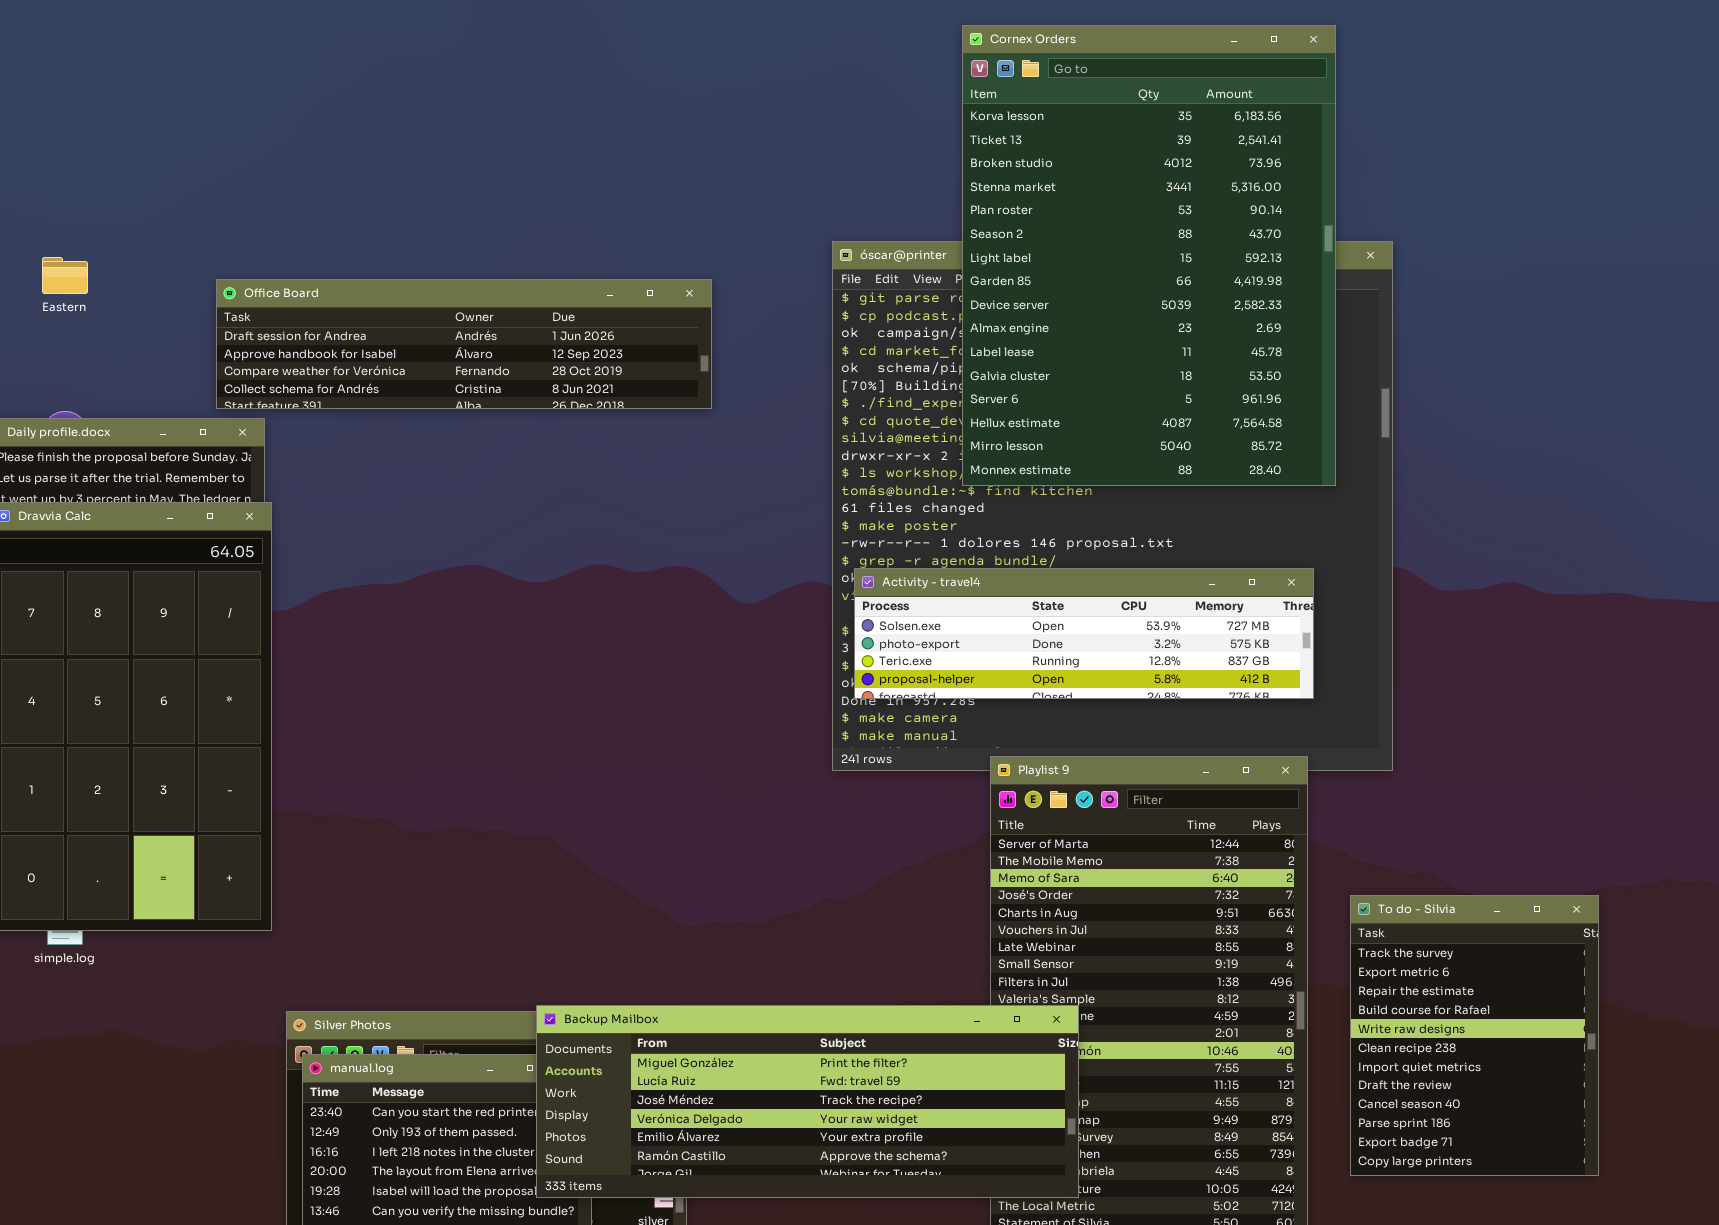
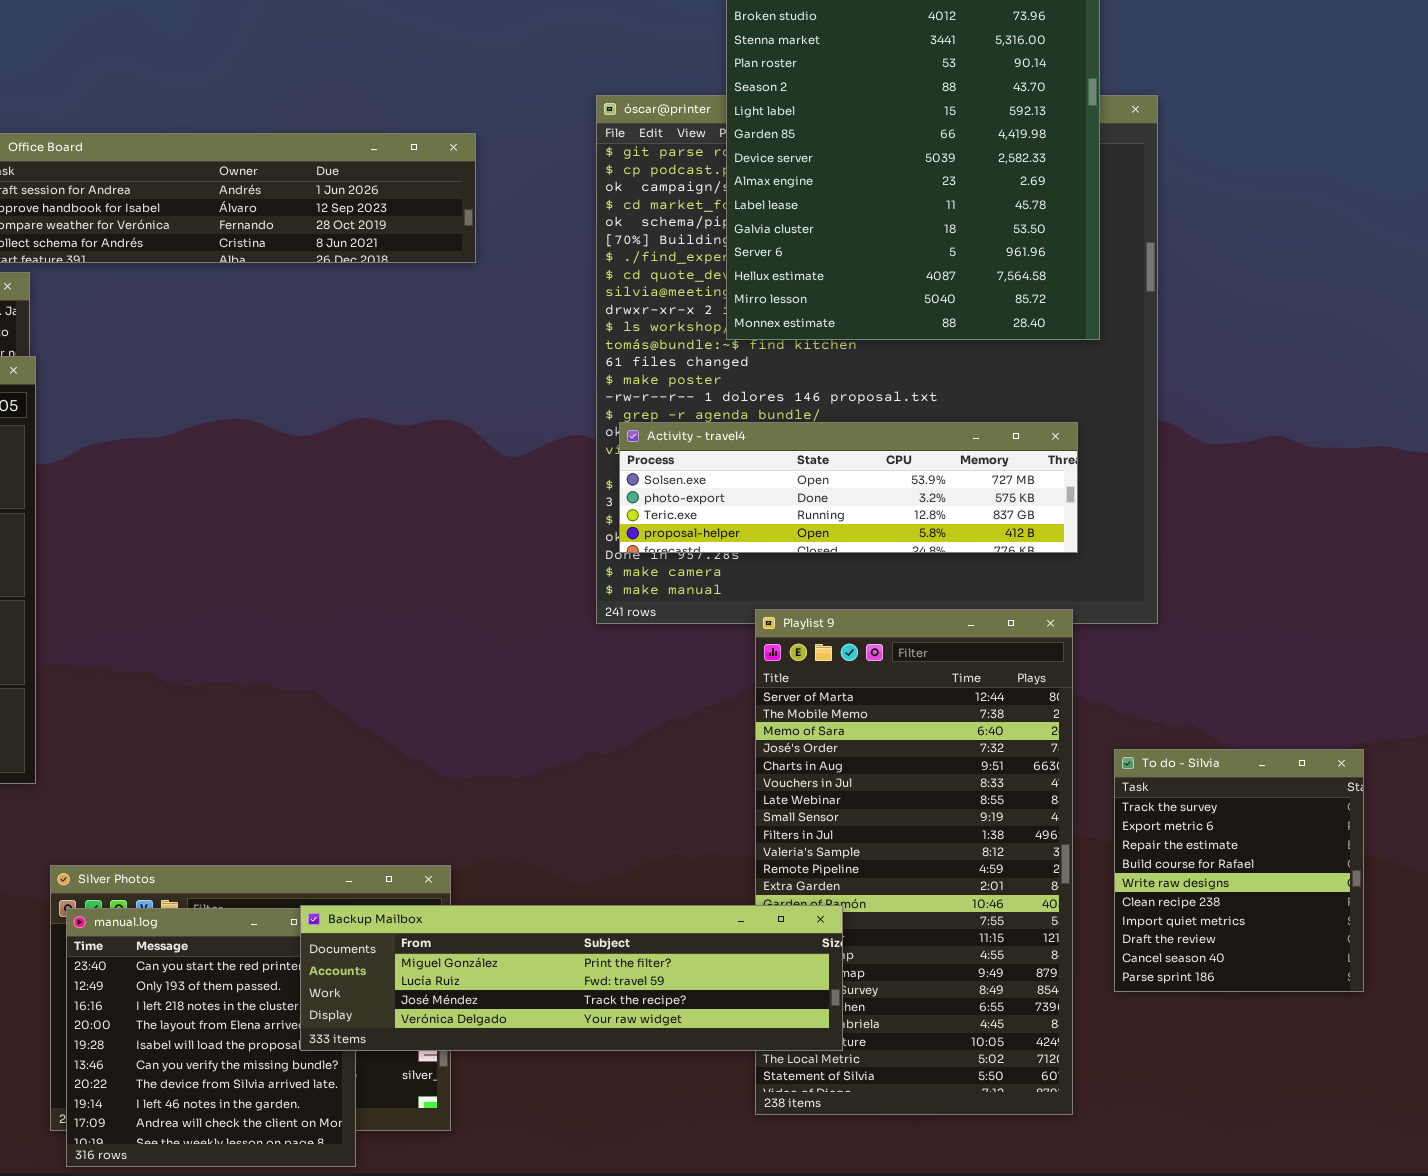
To do - Silvia: [1350,895,1599,1176] -> [1114,749,1364,992], resized
Backup Mailbox: [536,1005,1079,1198] -> [300,905,843,1051], resized

